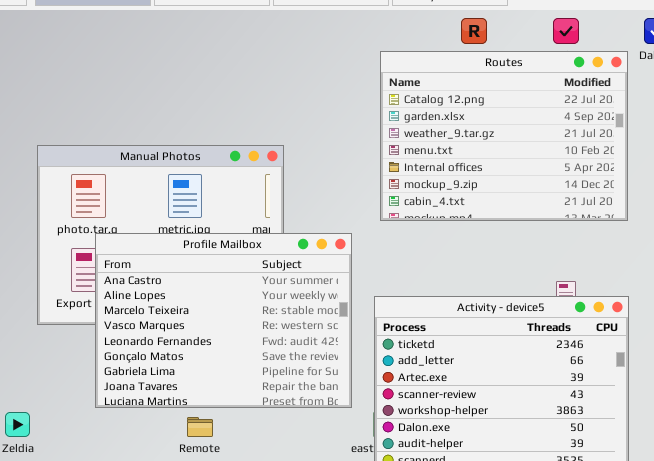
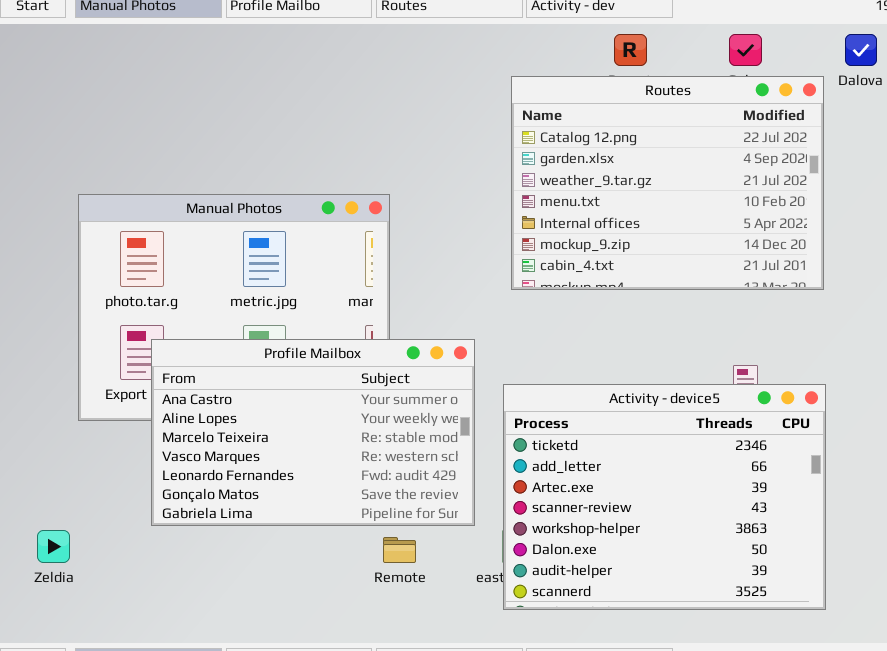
Profile Mailbox: [95,233,352,408] -> [151,339,475,526], resized
Remote: [187,417,213,437] -> [383,537,416,563], moved

